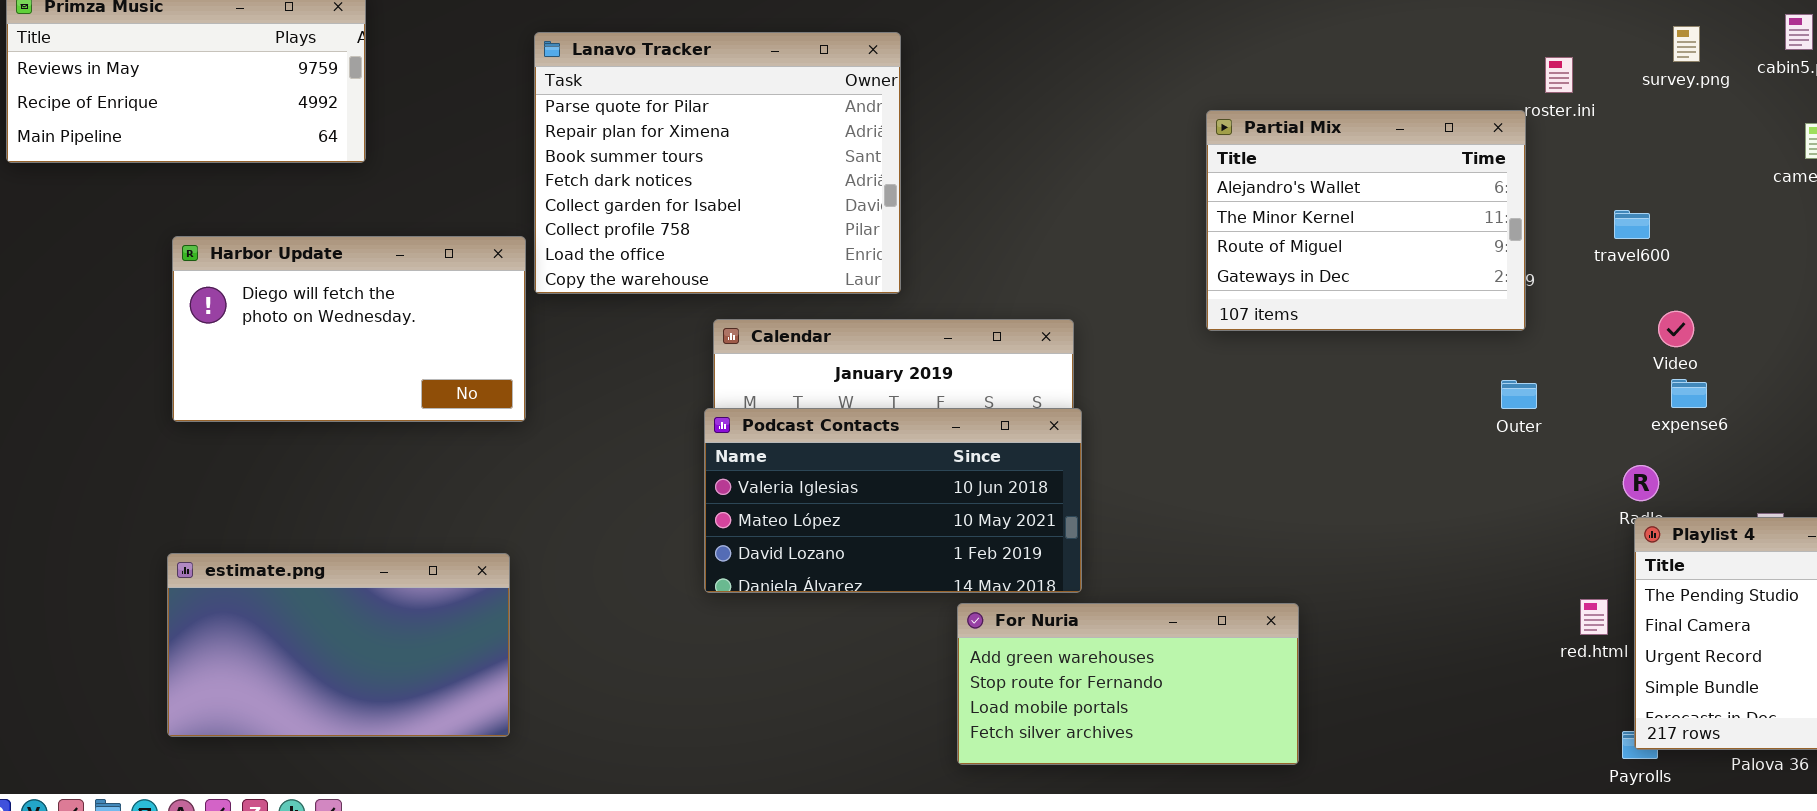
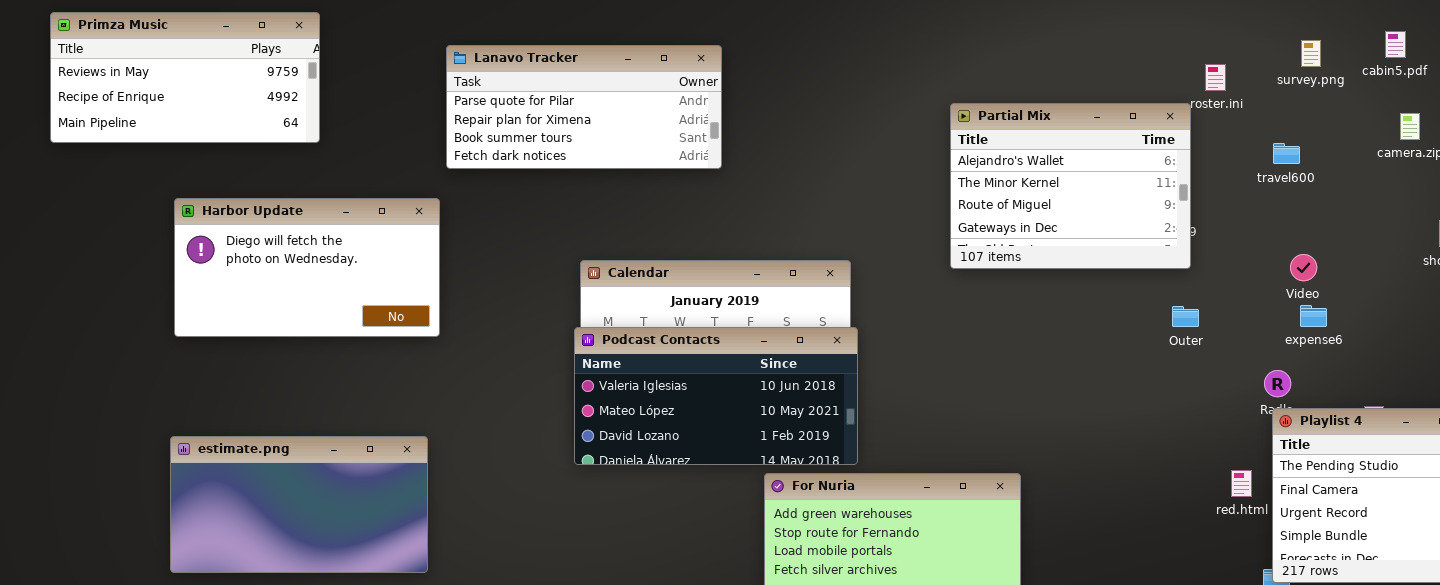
Lanavo Tracker: [534,32,901,294] -> [446,45,722,169], resized
travel600: [1614,210,1650,239] -> [1273,143,1300,164], moved

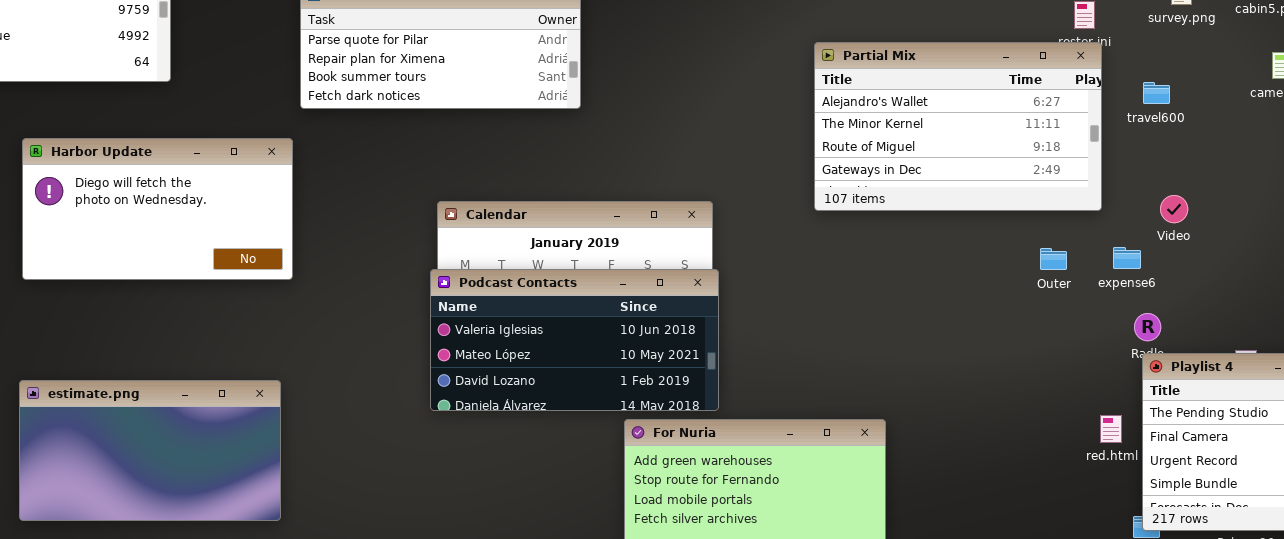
Partial Mix: [950,103,1191,269] -> [814,42,1102,211], resized
expense6: [1300,305,1327,327] -> [1113,247,1141,269], moved

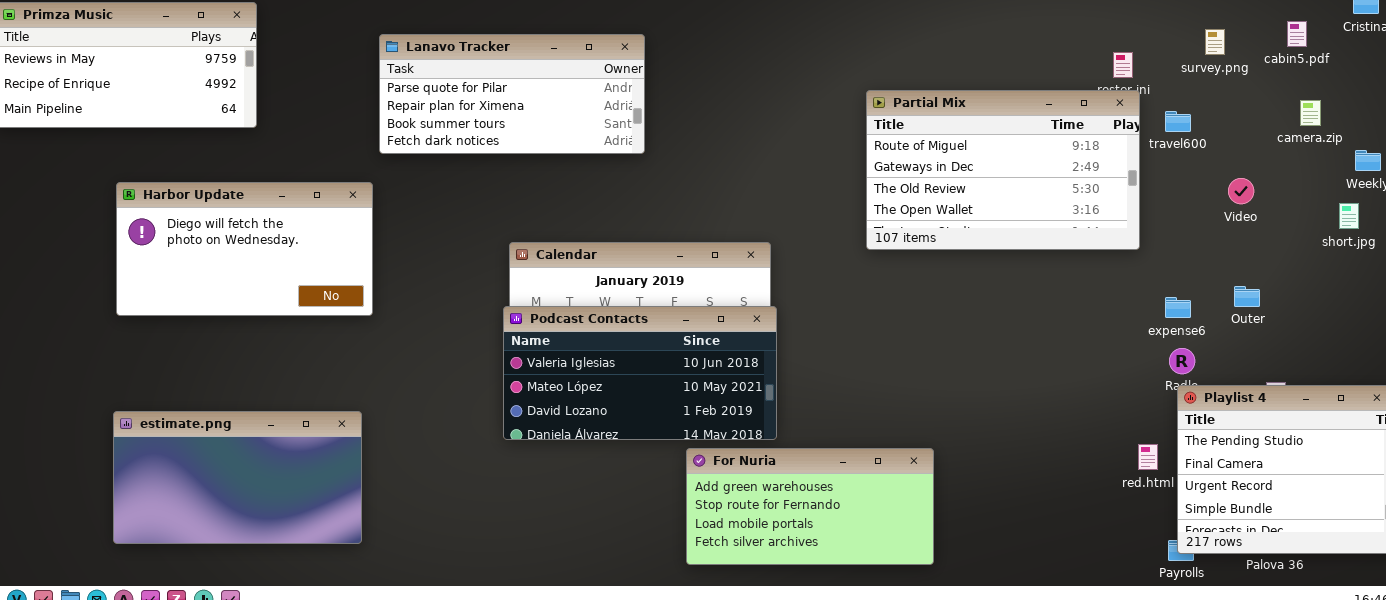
Partial Mix: [814,42,1102,211] -> [866,90,1140,250], scrolled down 2 rows
travel600: [1143,82,1170,104] -> [1165,111,1191,132], moved
Video: [1160,195,1188,223] -> [1228,178,1254,204], moved
expense6: [1113,247,1141,269] -> [1165,297,1191,318], moved
Outer: [1040,248,1067,270] -> [1234,286,1260,307], moved

